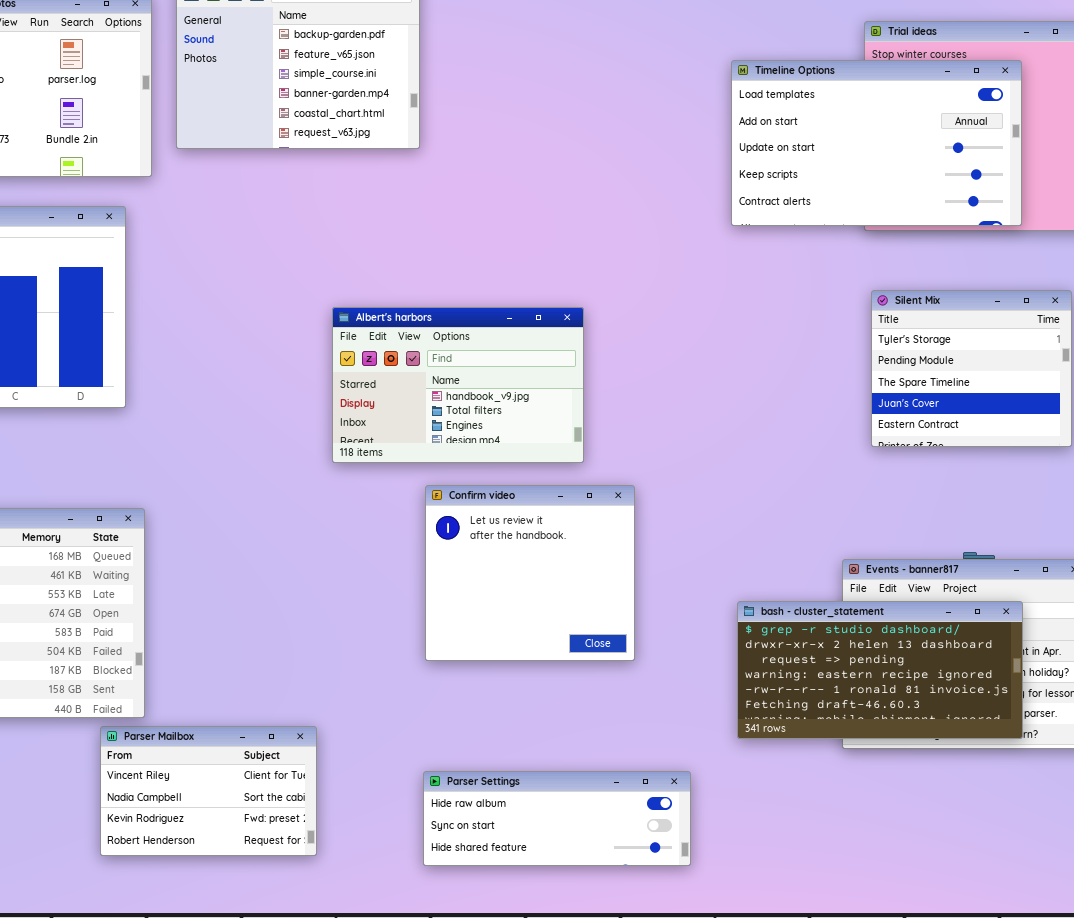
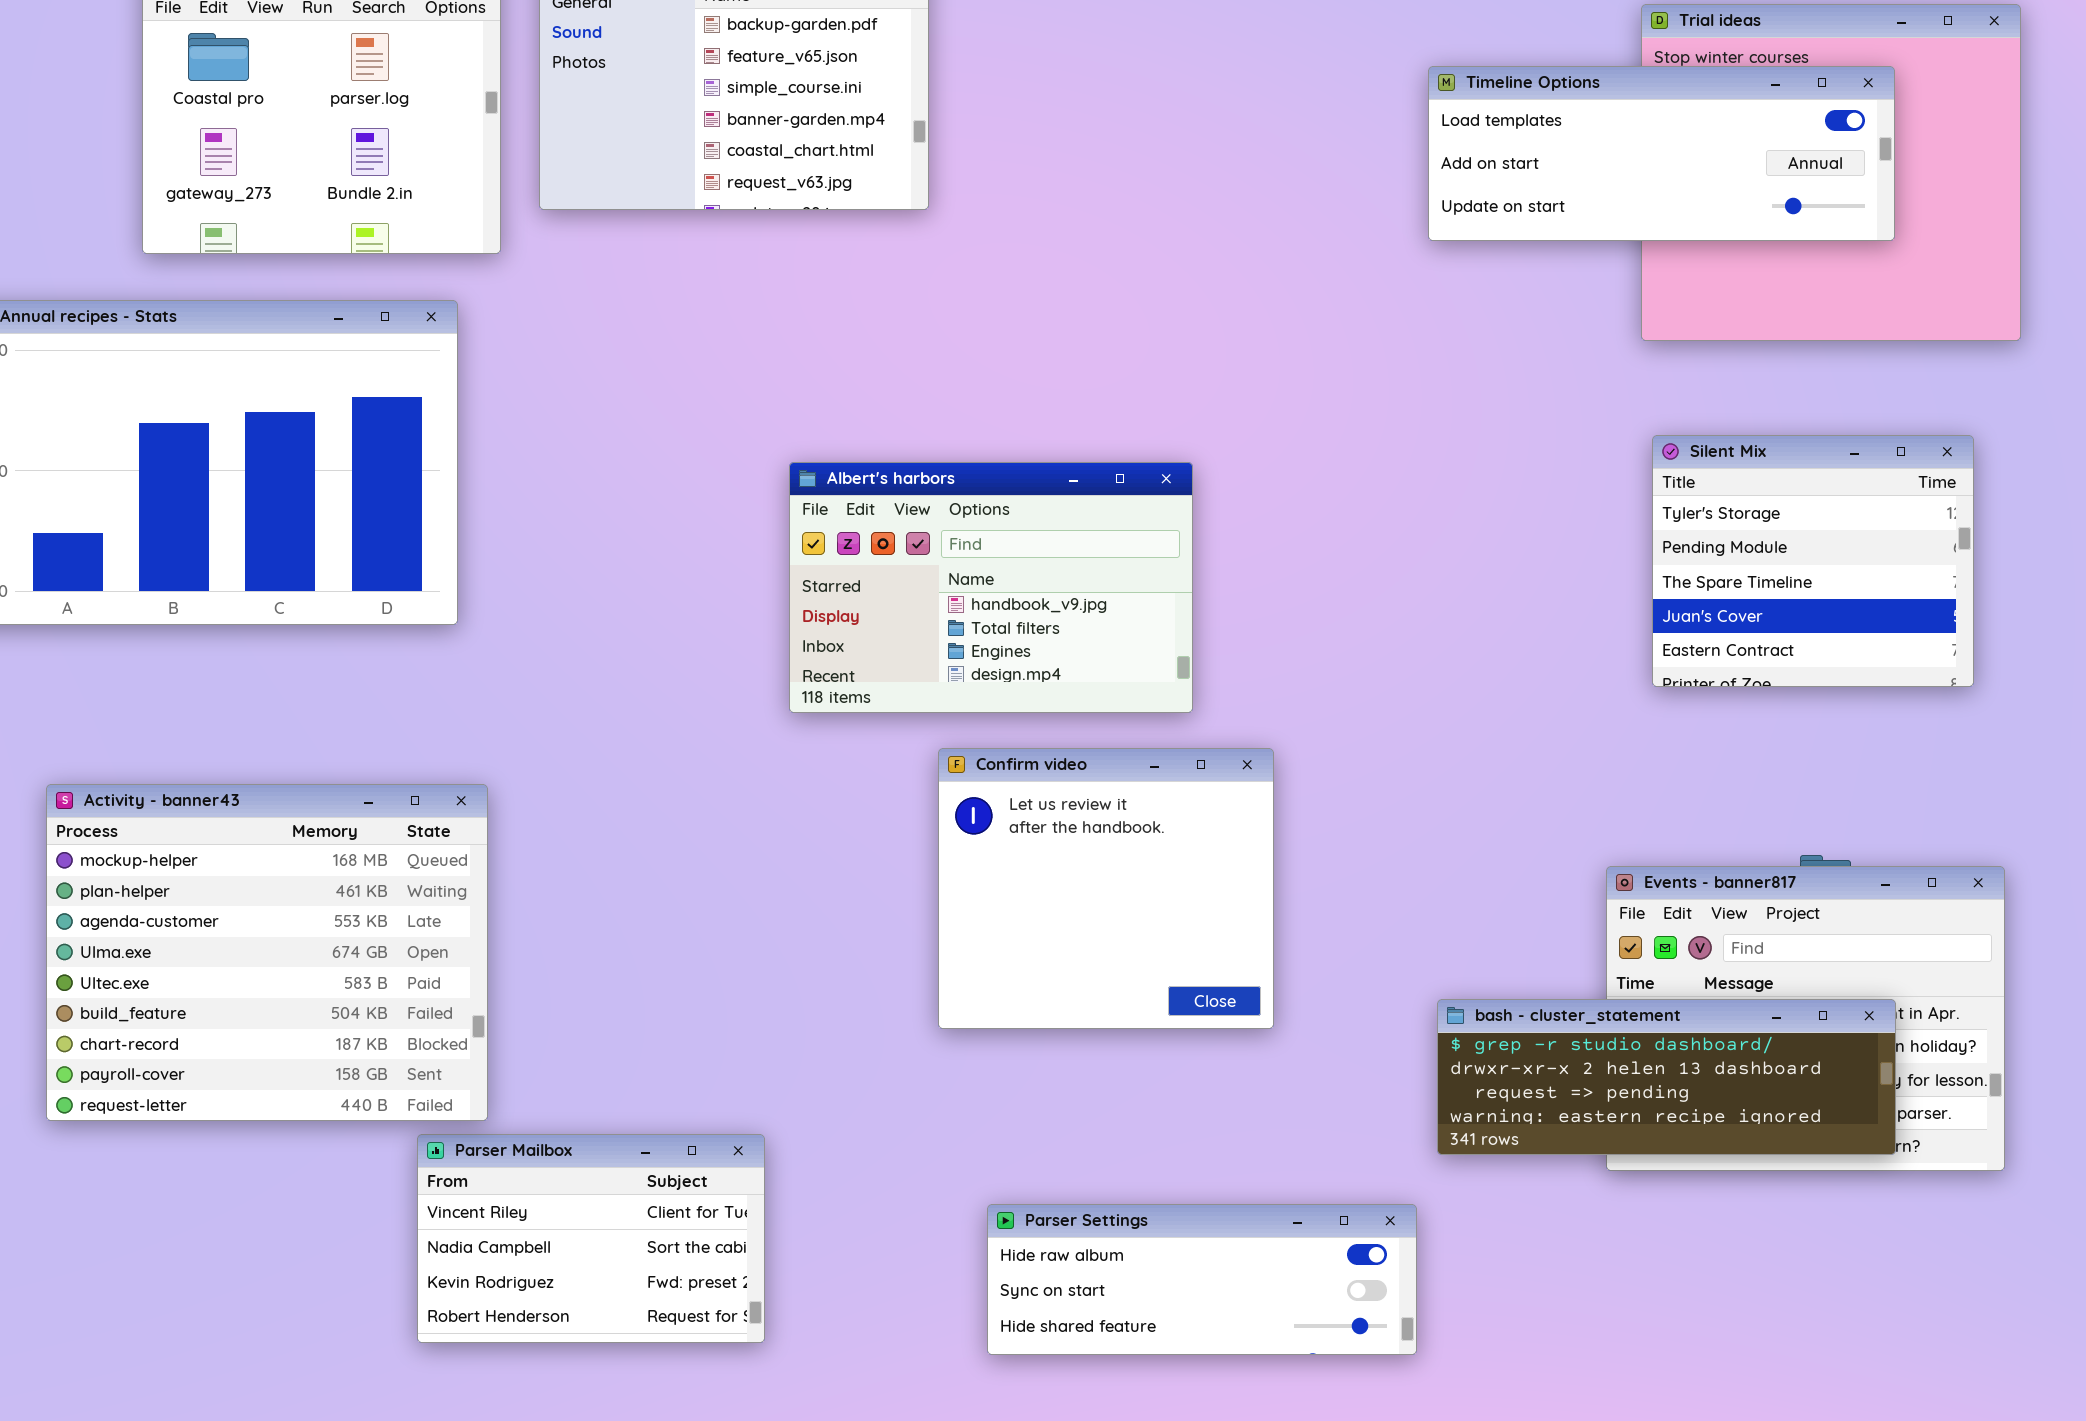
Timeline Options: [731,60,1022,226] -> [1428,66,1895,241], resized
bash - cluster_statement: [737,601,1023,739] -> [1437,999,1896,1155], resized
Parser Settings: [423,771,691,866] -> [987,1204,1417,1355], moved

